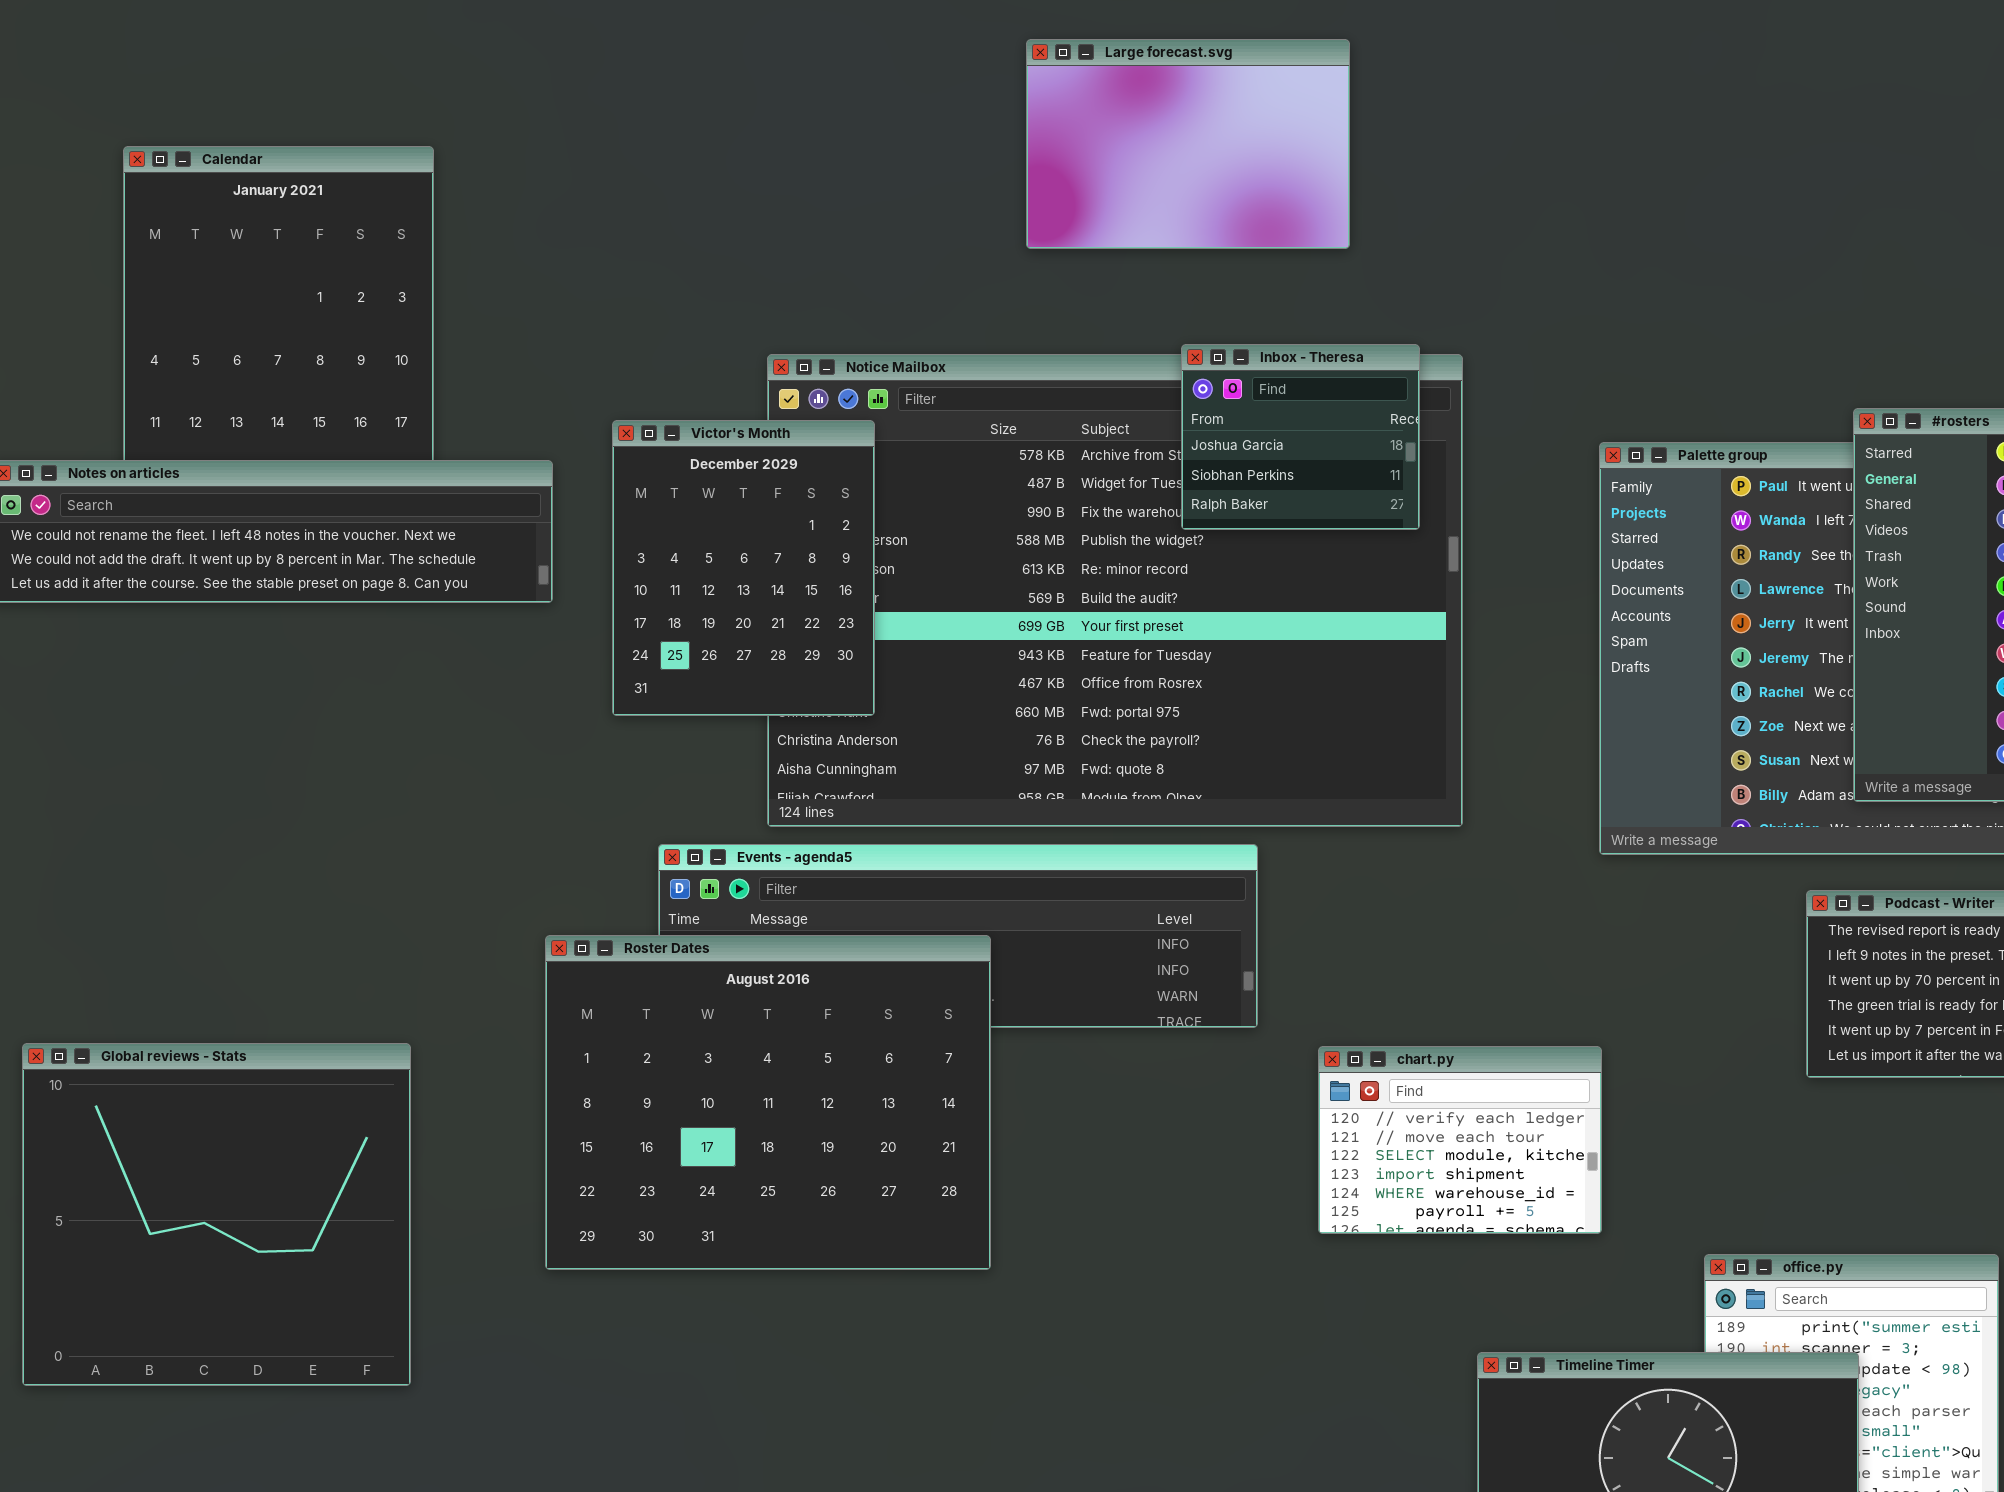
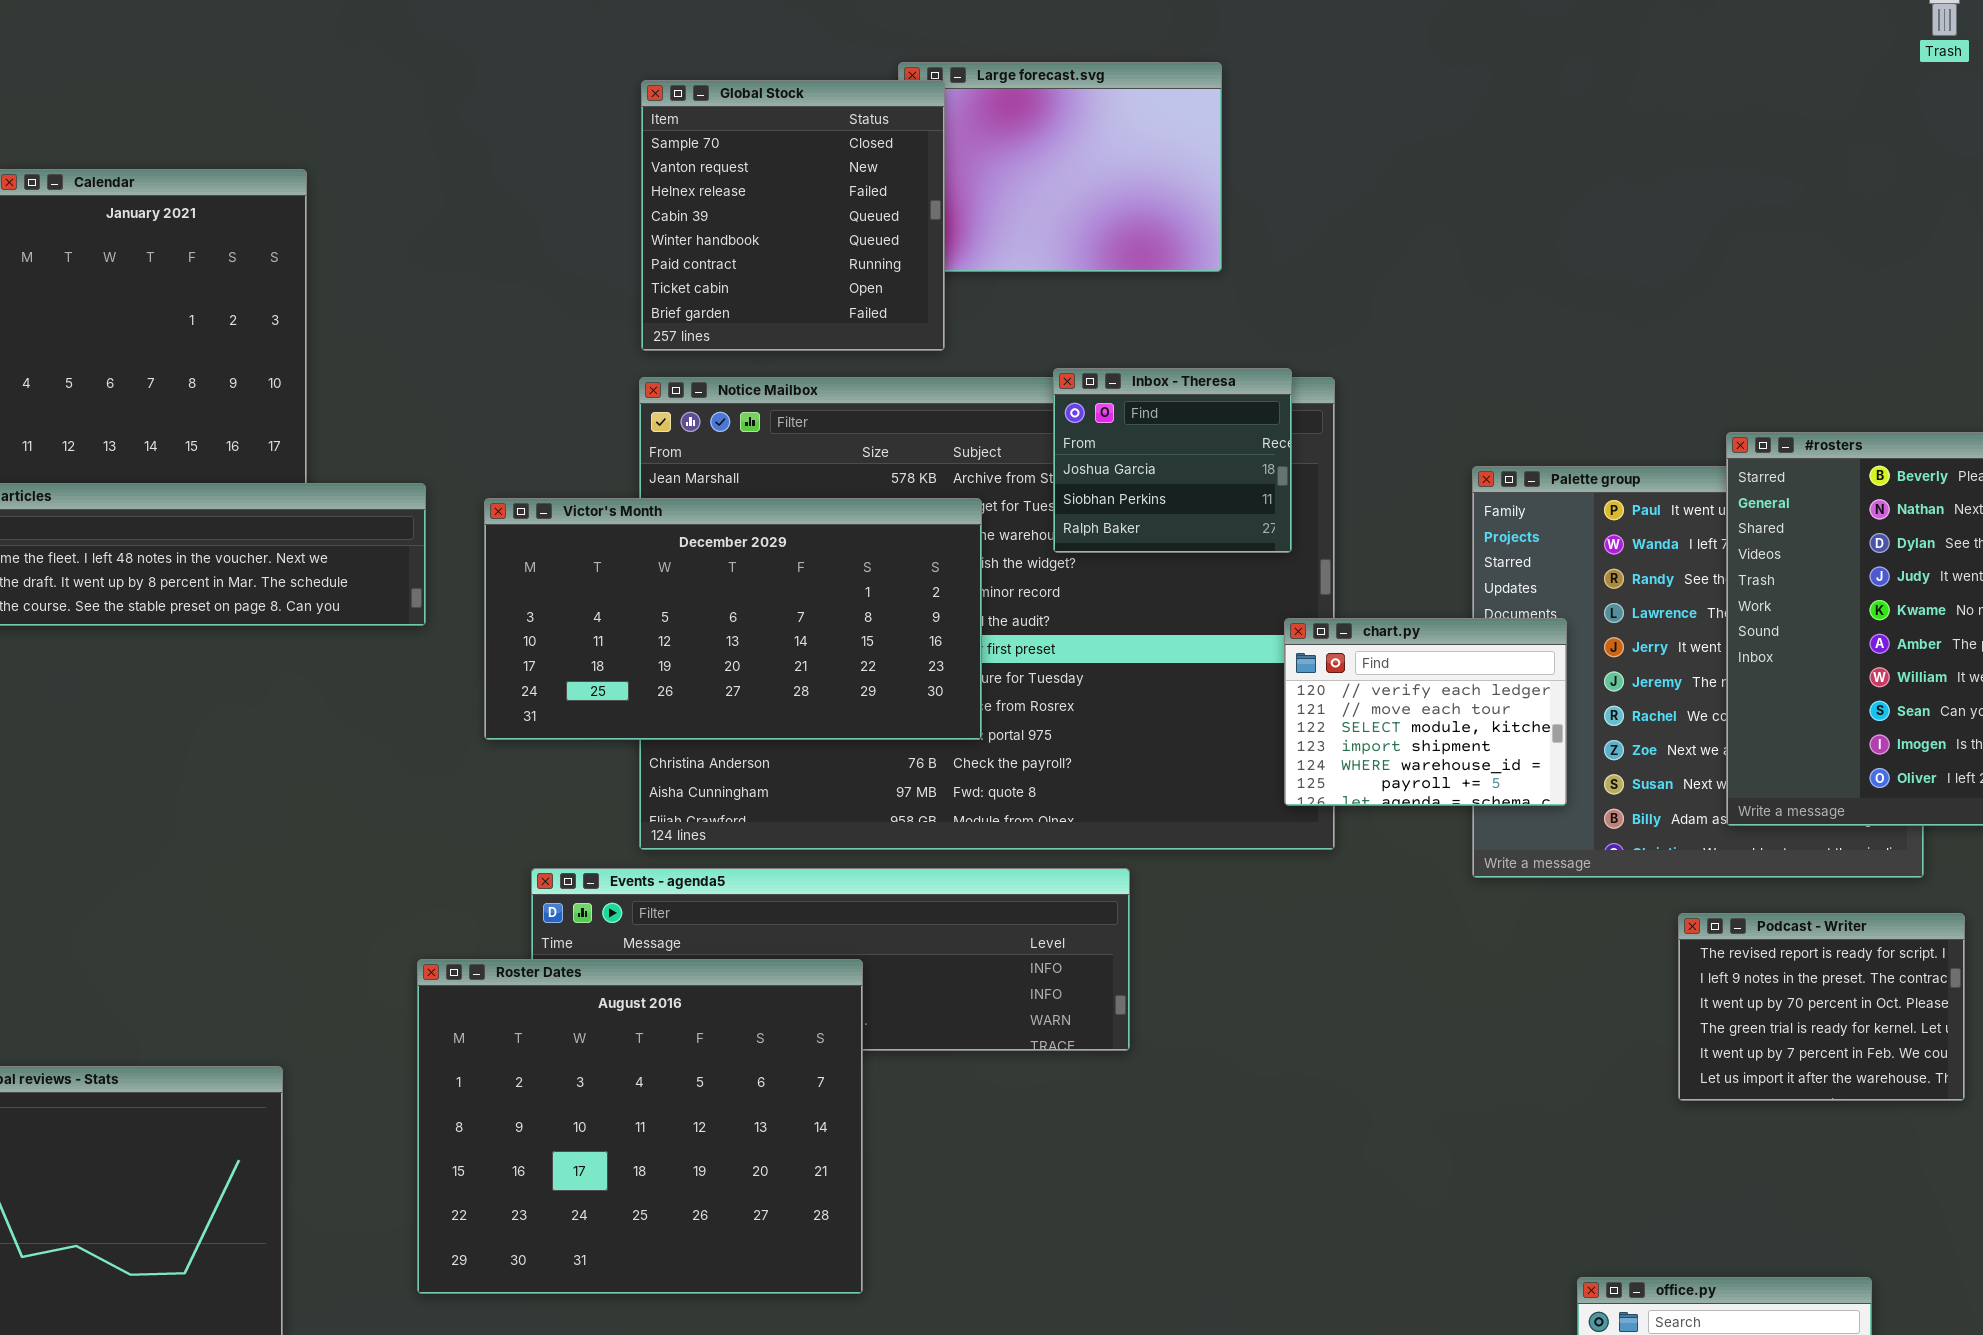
Global Stock: none -> [641,80,945,351], opened
Victor's Month: [612,420,875,716] -> [484,498,982,740], resized
chart.py: [1318,1046,1602,1234] -> [1284,618,1567,806], moved

